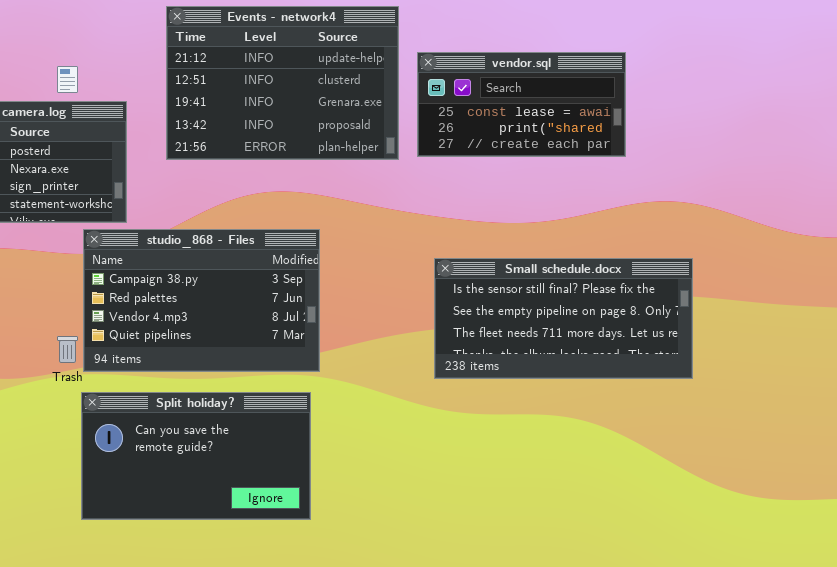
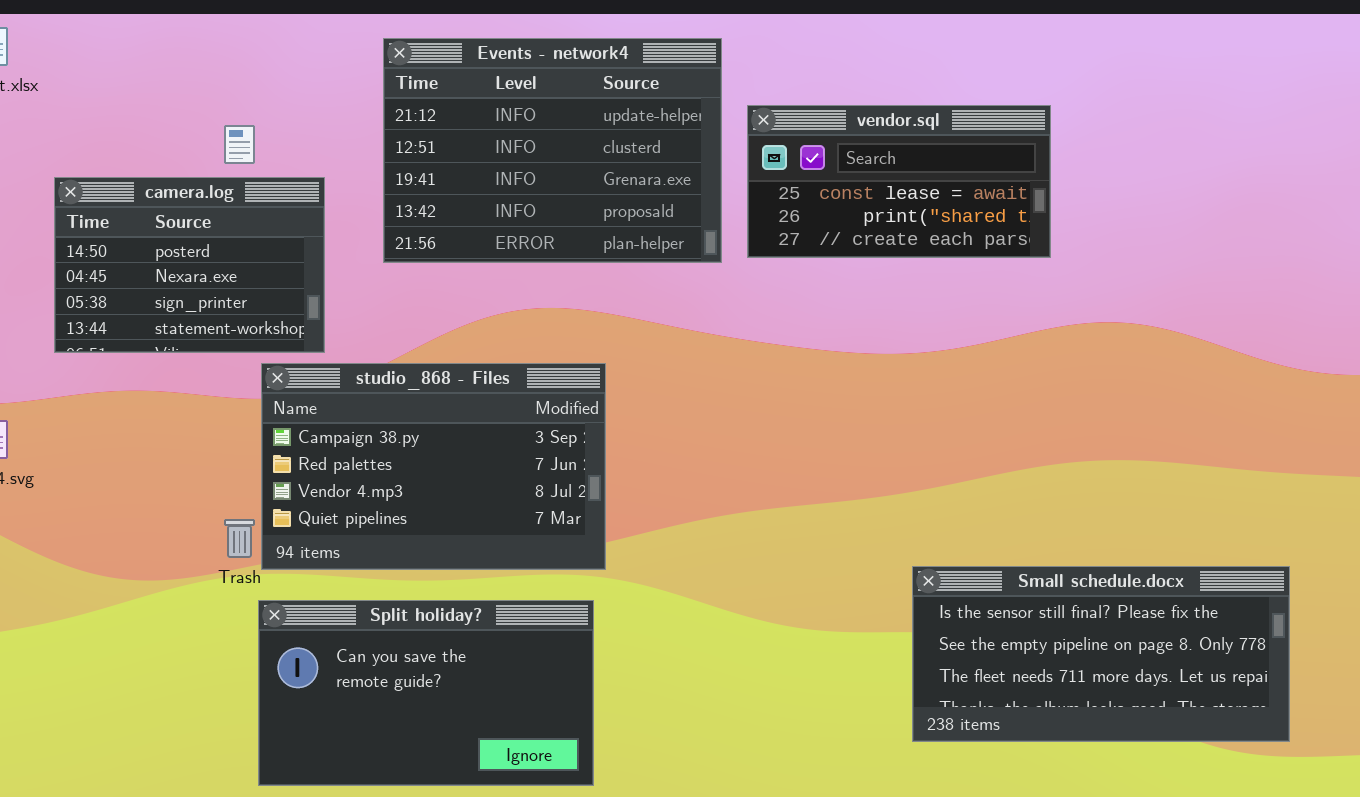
Small schedule.docx: [434,258,693,379] -> [912,566,1290,742], moved

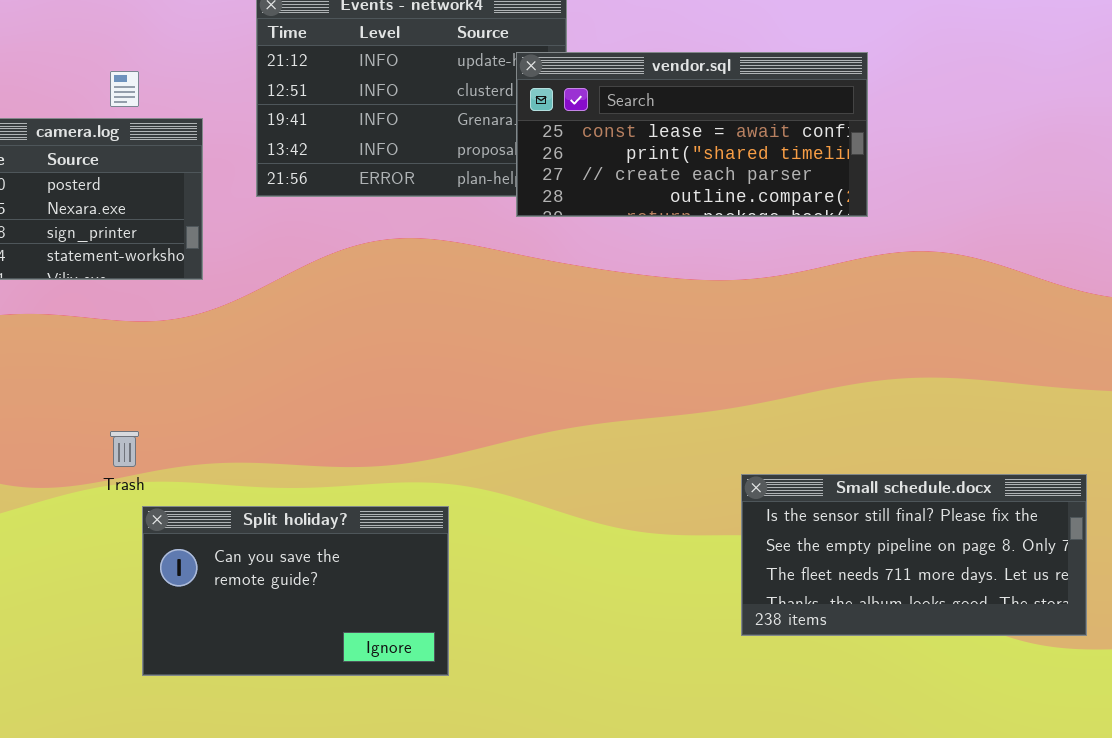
vendor.sql: [747,105,1051,258] -> [516,52,868,217], resized
studio_868 - Files: [261,363,606,570] -> none, closed

